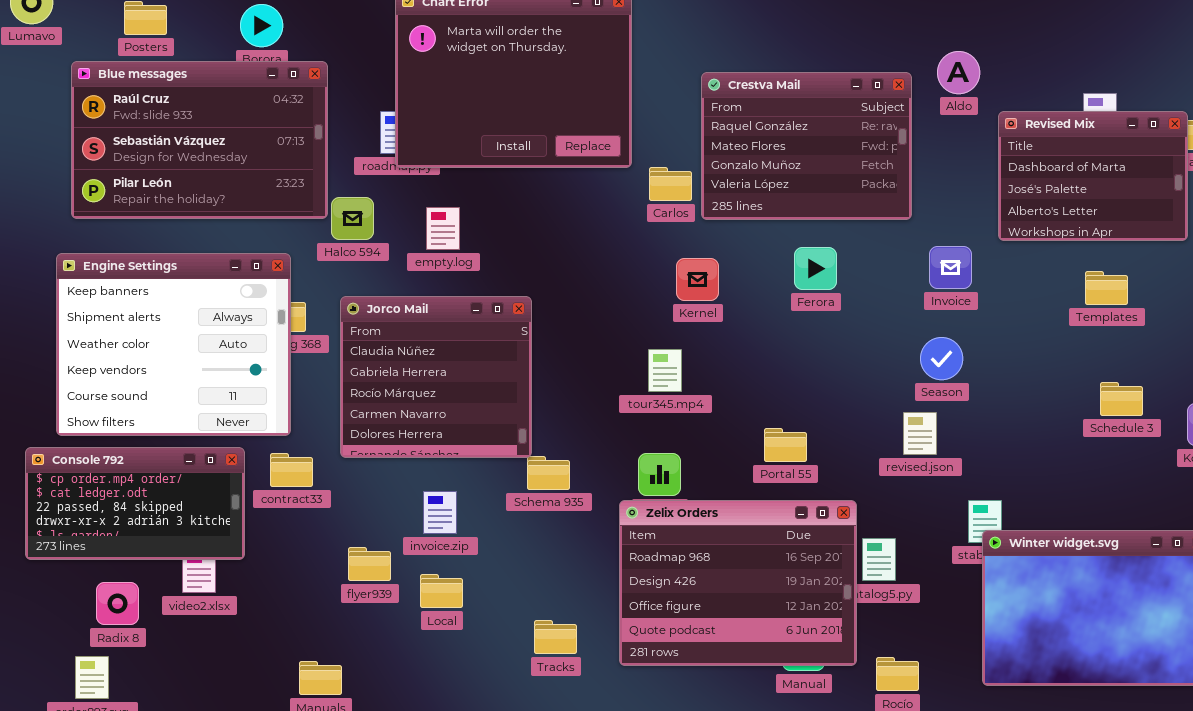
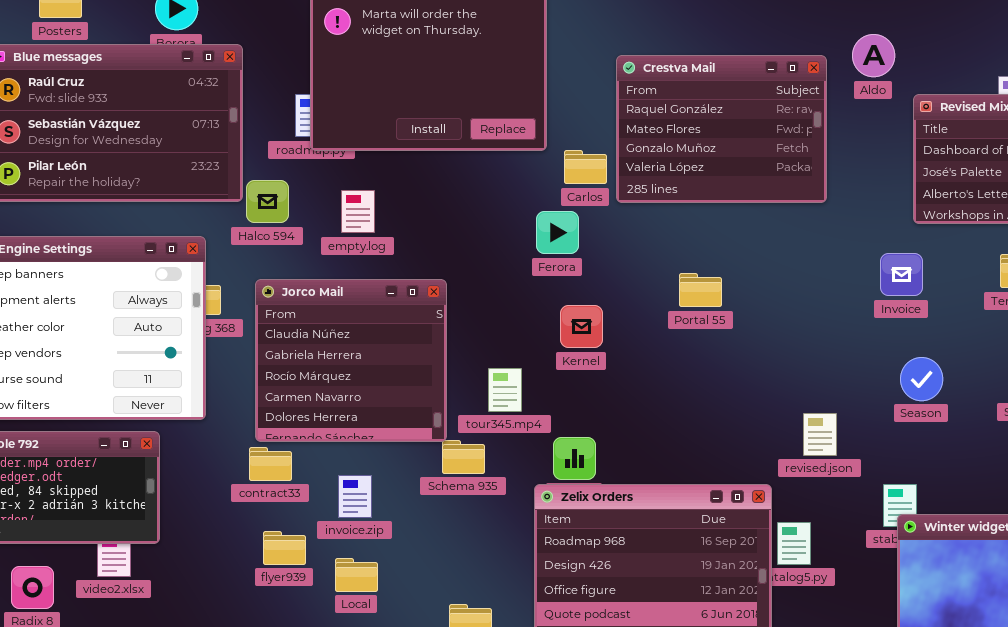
Invoice: [929,246,972,289] -> [880,253,923,296], moved
Ferora: [794,247,837,290] -> [536,211,579,254], moved
Kernel: [676,258,719,301] -> [560,305,603,348], moved
Season: [920,337,963,380] -> [900,357,943,401], moved
tour345.mp4: [648,349,682,392] -> [488,368,522,412], moved
revised.json: [903,412,937,455] -> [803,413,837,456], moved
Portal 55: [764,428,807,462] -> [679,273,722,307], moved
contract33: [270,453,313,487] -> [249,447,292,481], moved

